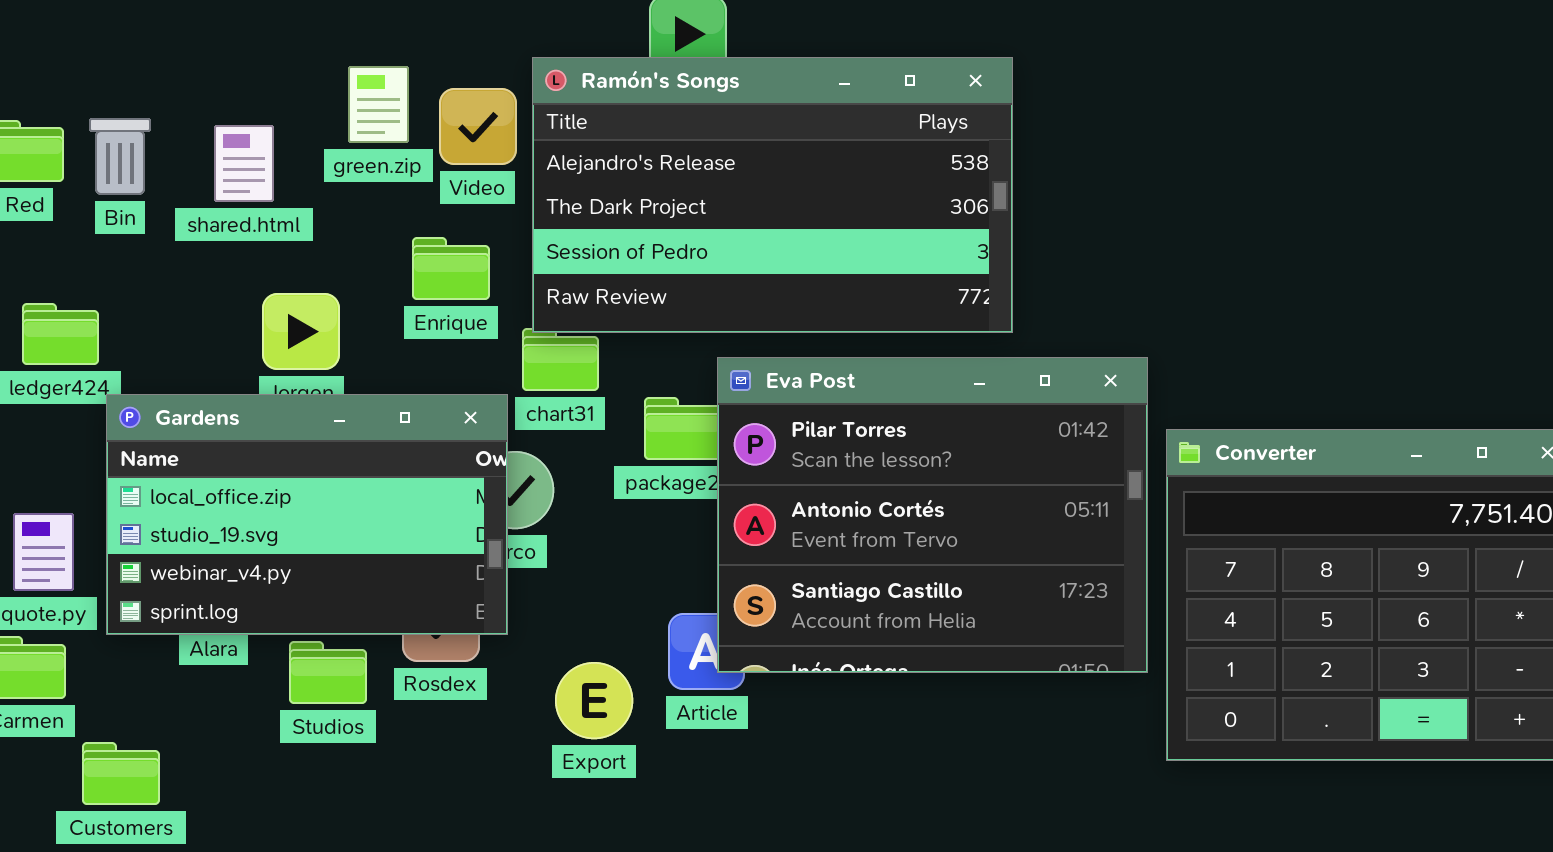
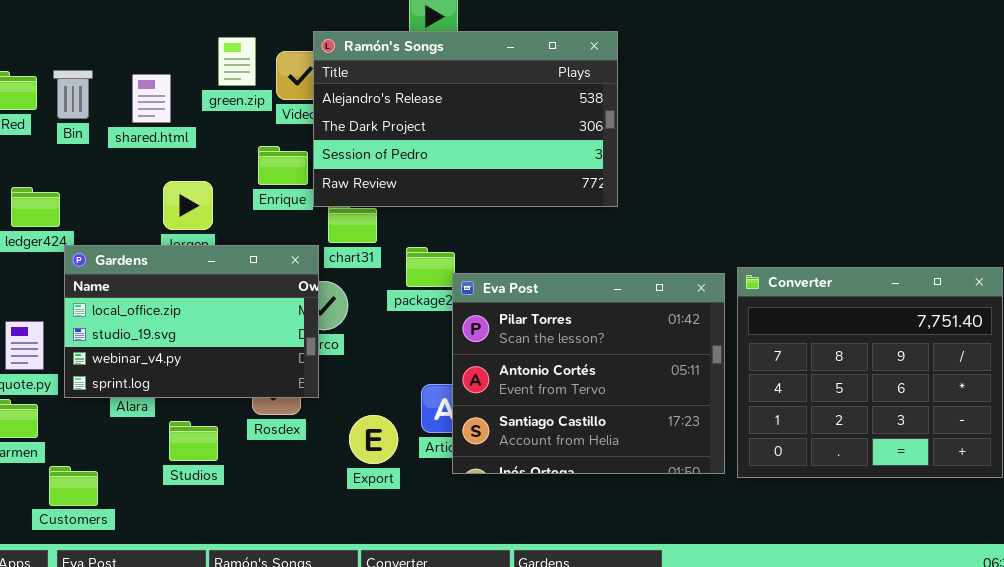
Ramón's Songs: [532,57,1013,333] -> [313,31,618,207], moved
Eva Post: [717,357,1148,673] -> [452,273,725,474], moved
Studios: [289,641,367,704] -> [169,421,218,461], moved

